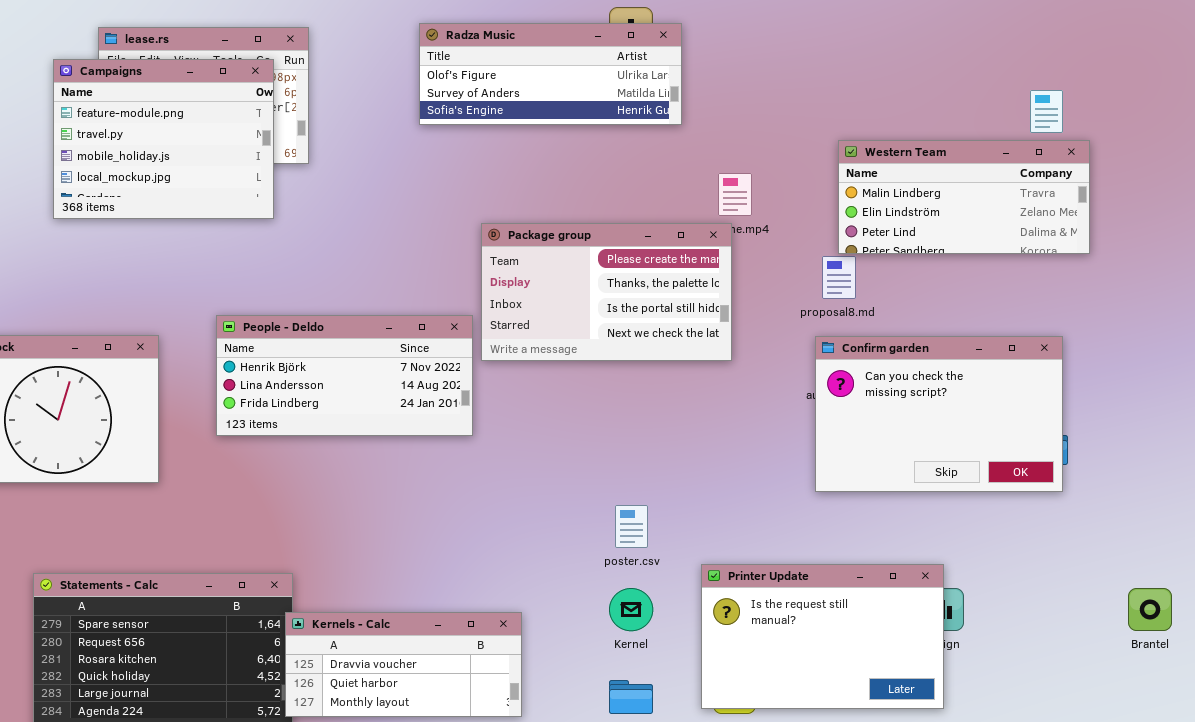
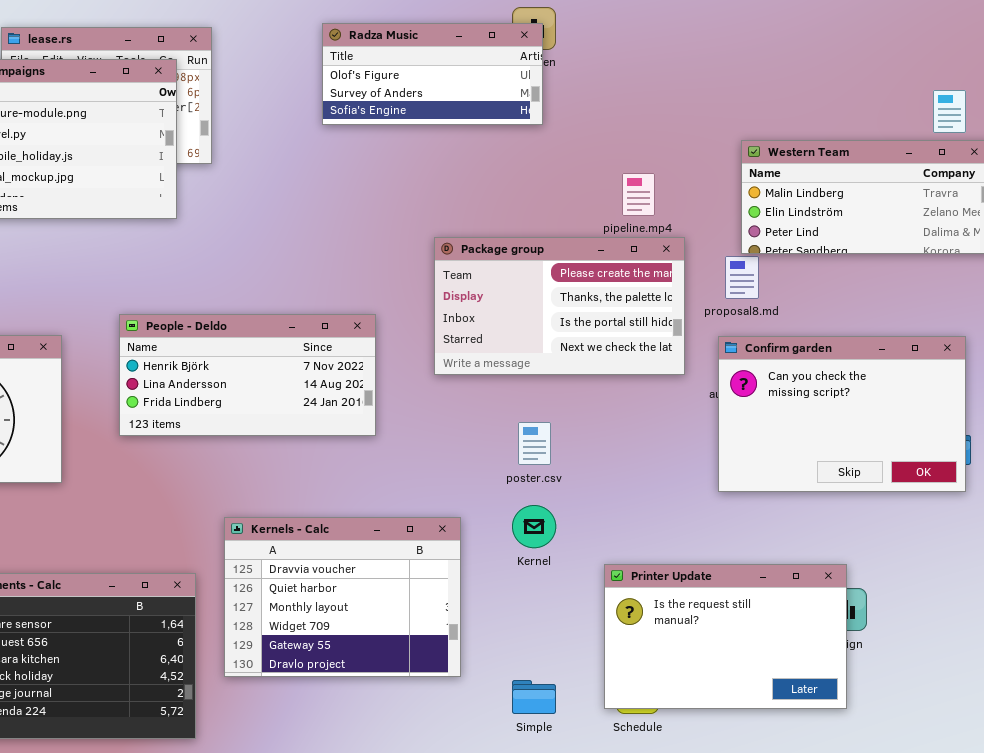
Radza Music: [419,23,682,125] -> [322,23,543,125], resized
Package group: [481,223,732,361] -> [434,237,685,375], moved
poster.csv: [615,505,648,548] -> [518,422,551,465], moved
Kernel: [609,588,653,631] -> [512,505,556,548], moved
Kernels - Calc: [285,612,522,717] -> [224,517,461,677], moved, resized

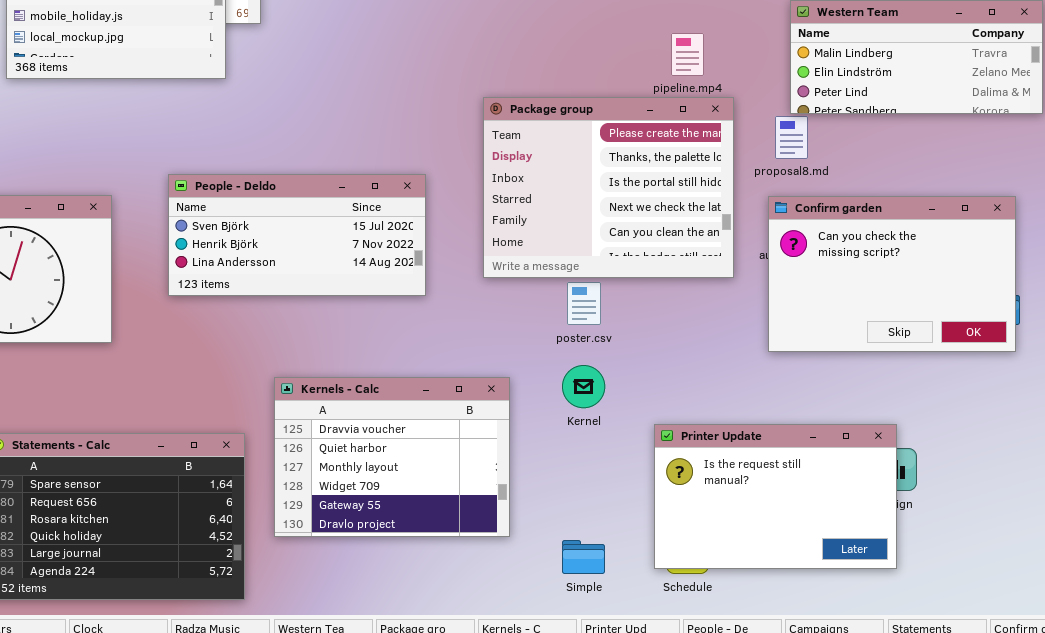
Package group: [434,237,685,375] -> [483,97,734,278], resized
People - Deldo: [119,314,376,436] -> [168,174,426,296], scrolled up 1 row

